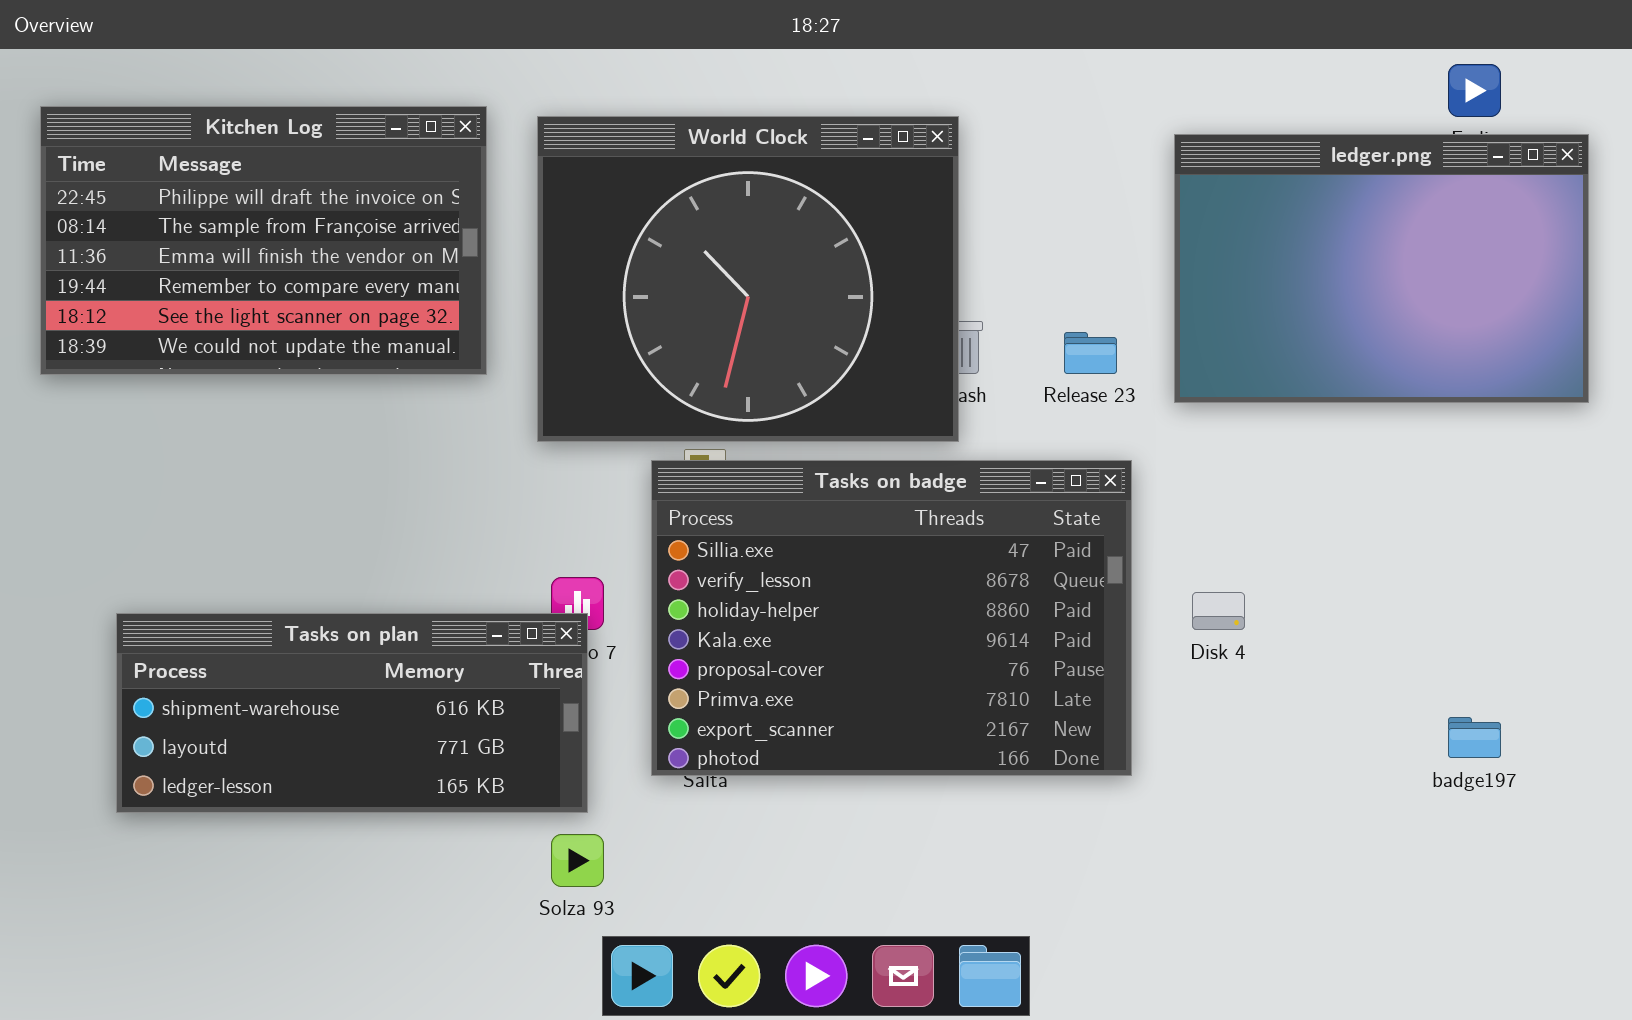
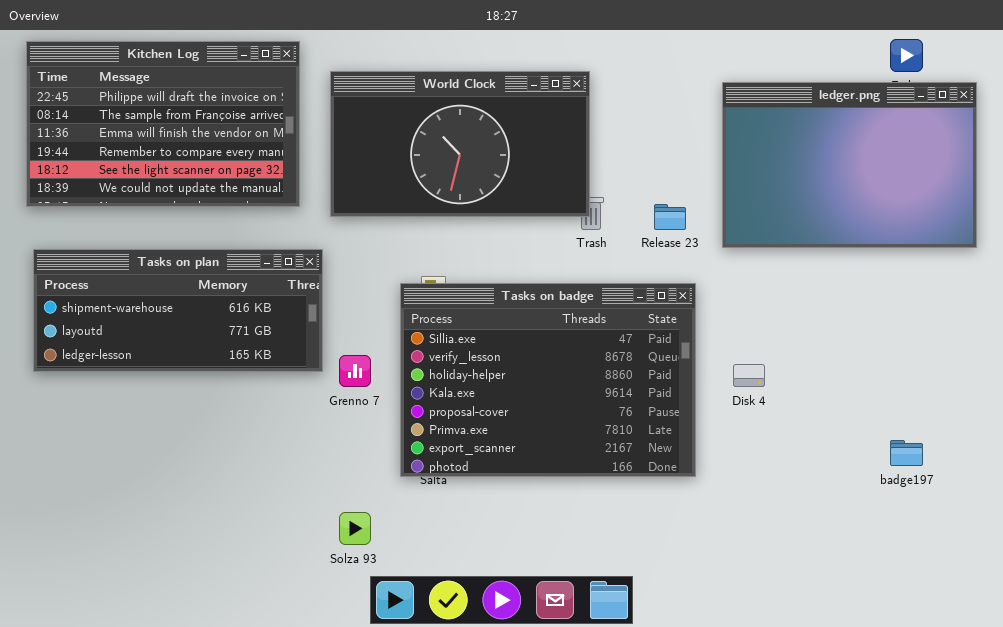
Kitchen Log: [40,106,487,375] -> [26,41,300,207], moved
World Clock: [537,116,959,442] -> [330,71,590,217], resized
Tasks on plan: [116,613,588,813] -> [33,249,323,372], moved

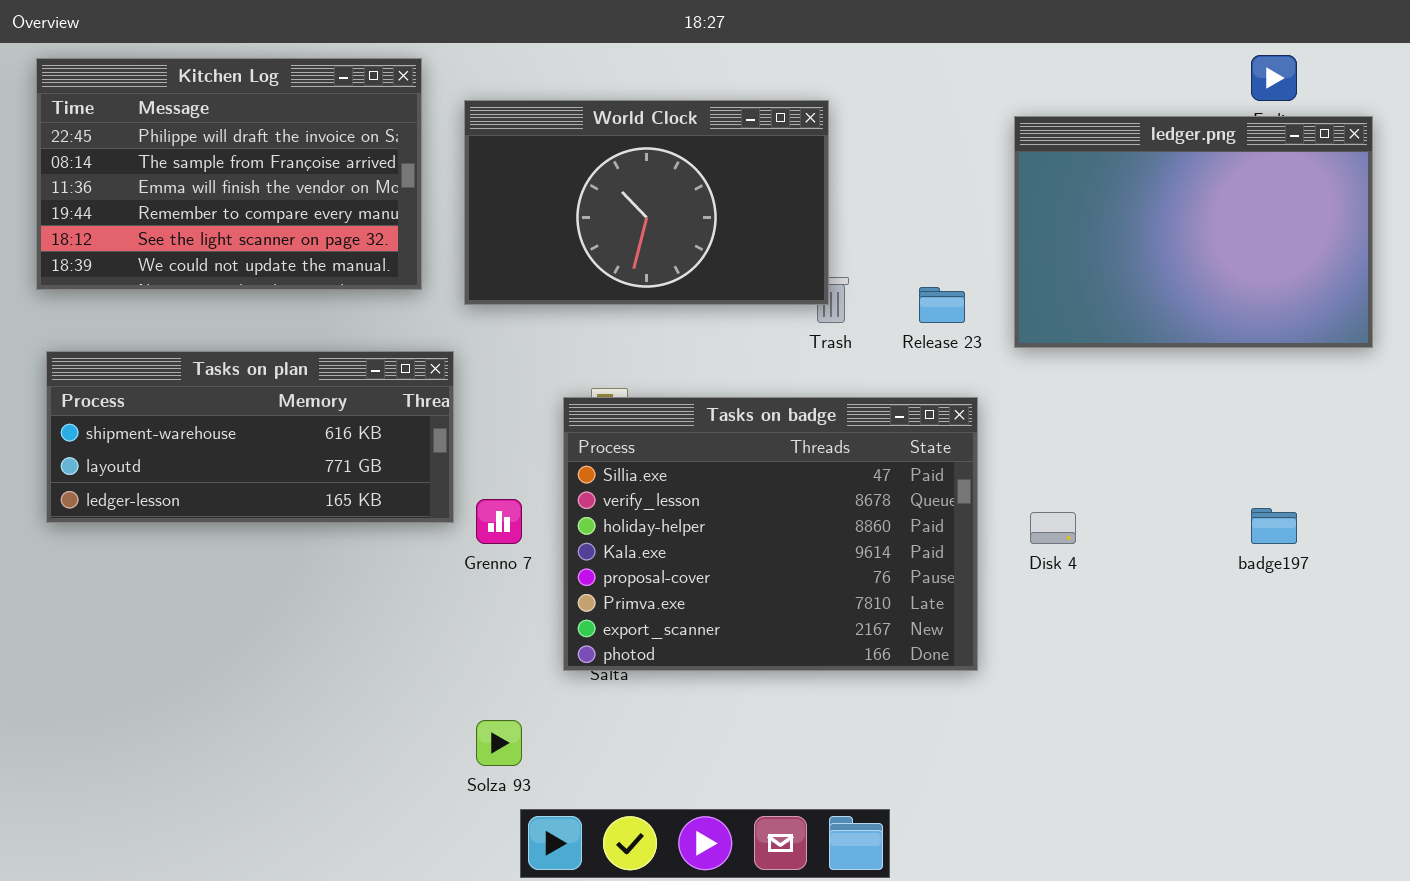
badge197: [890,440,923,466] -> [1251,508,1297,544], moved

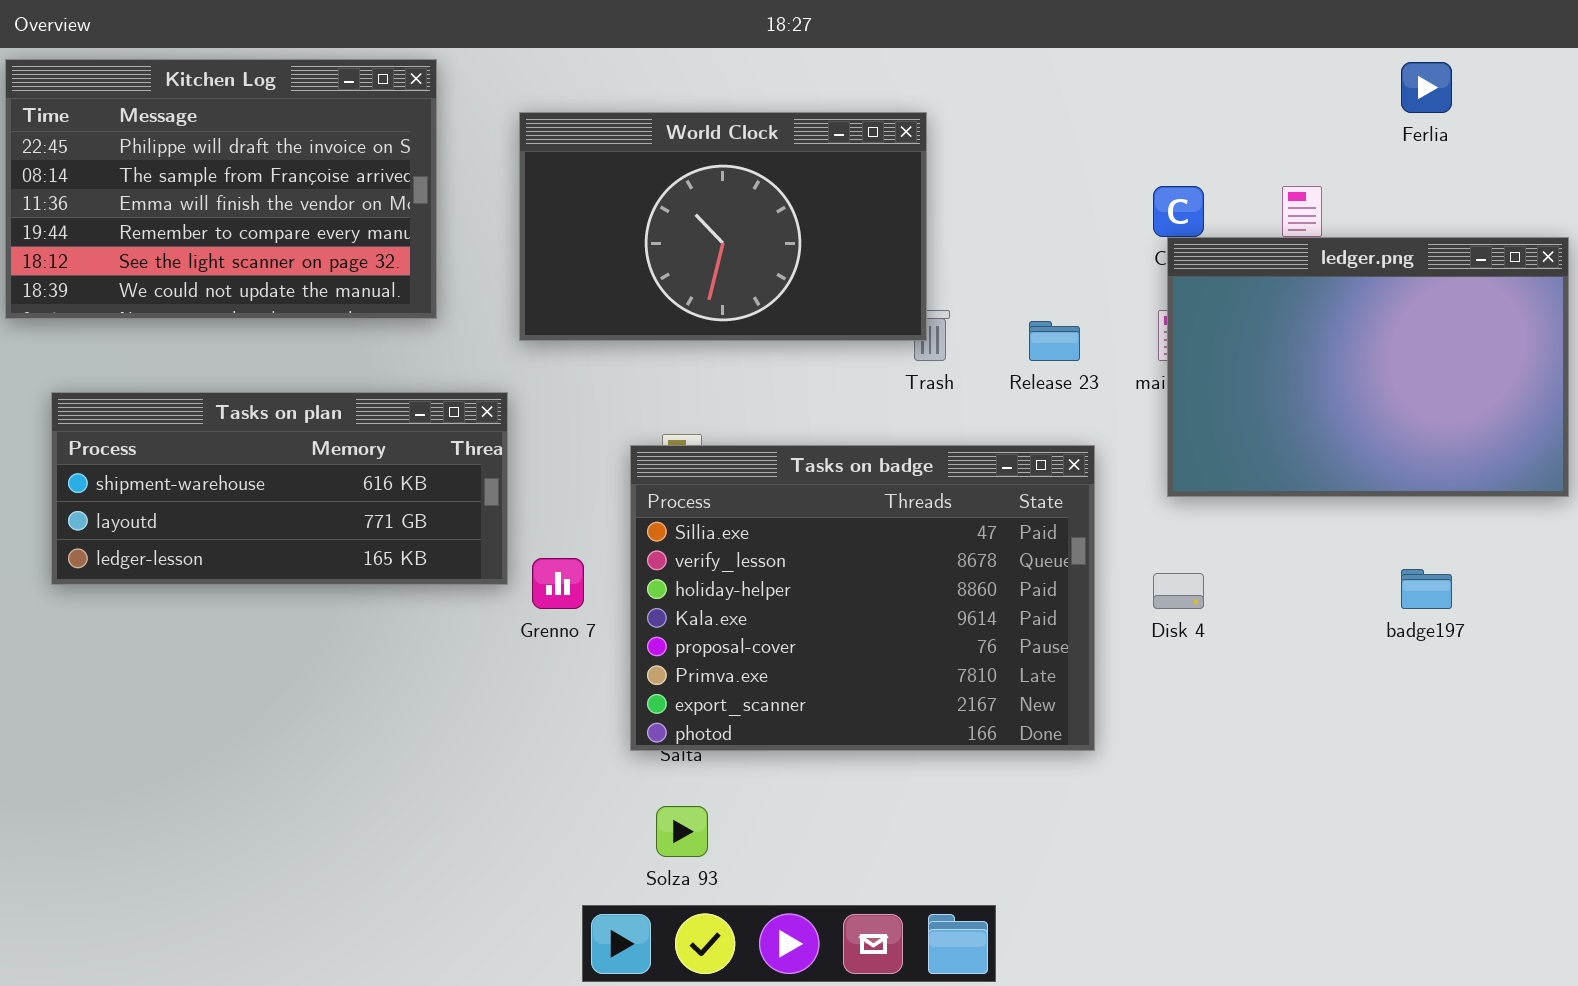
Kitchen Log: [36,58,422,290] -> [5,59,437,319], moved
ledger.png: [1014,116,1373,348] -> [1167,237,1569,497], moved
Solza 93: [476,720,522,766] -> [656,806,708,857], moved

